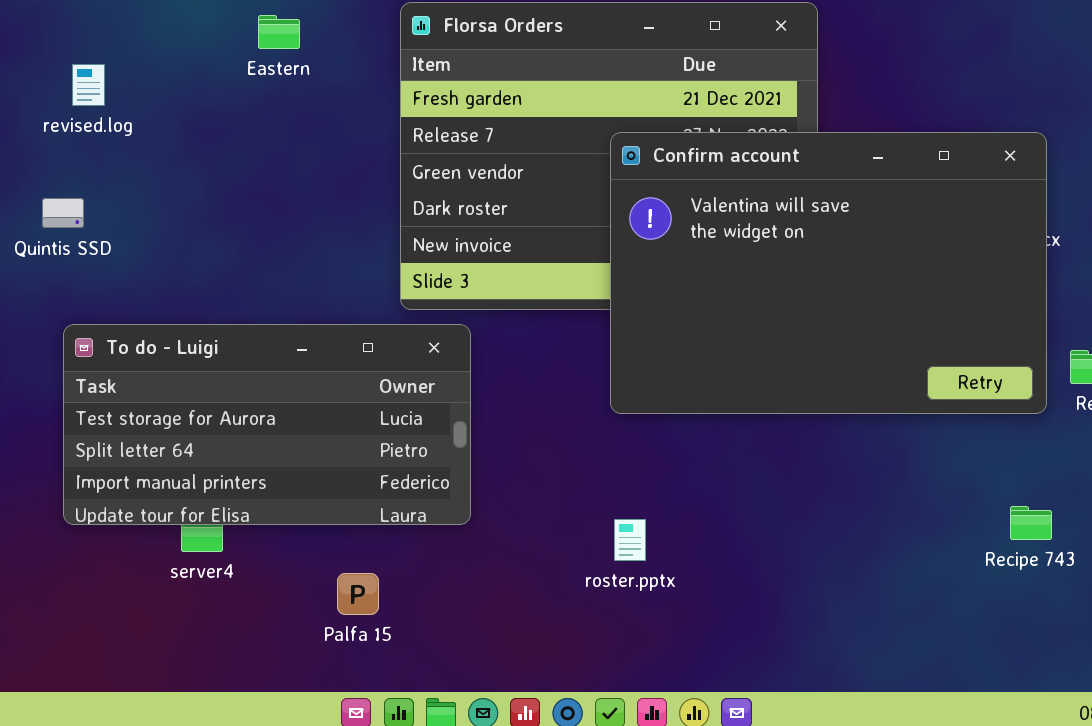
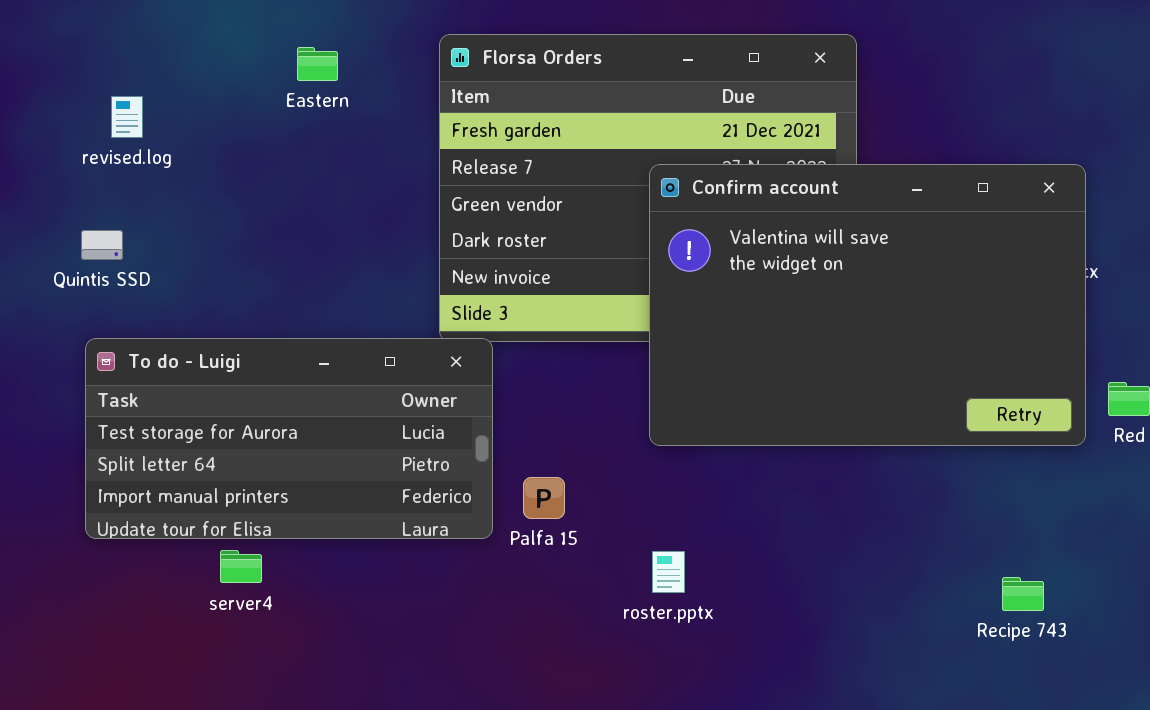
To do - Luigi: [63,324,471,525] -> [85,338,493,539], moved
Recipe 743: [1010,506,1052,540] -> [1002,577,1044,611], moved
Palfa 15: [337,573,379,615] -> [523,477,565,519], moved

